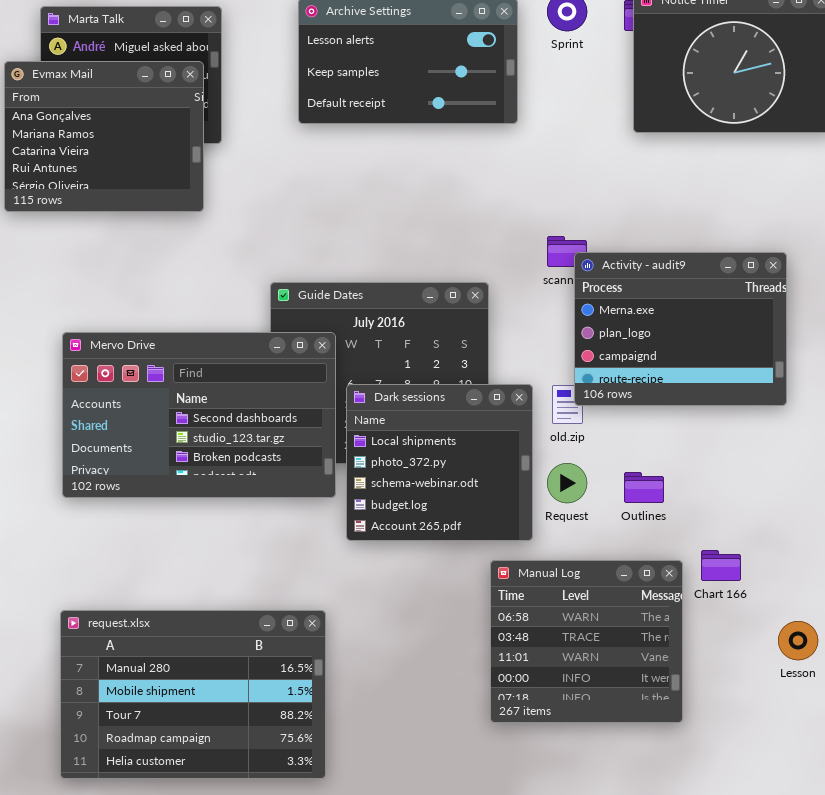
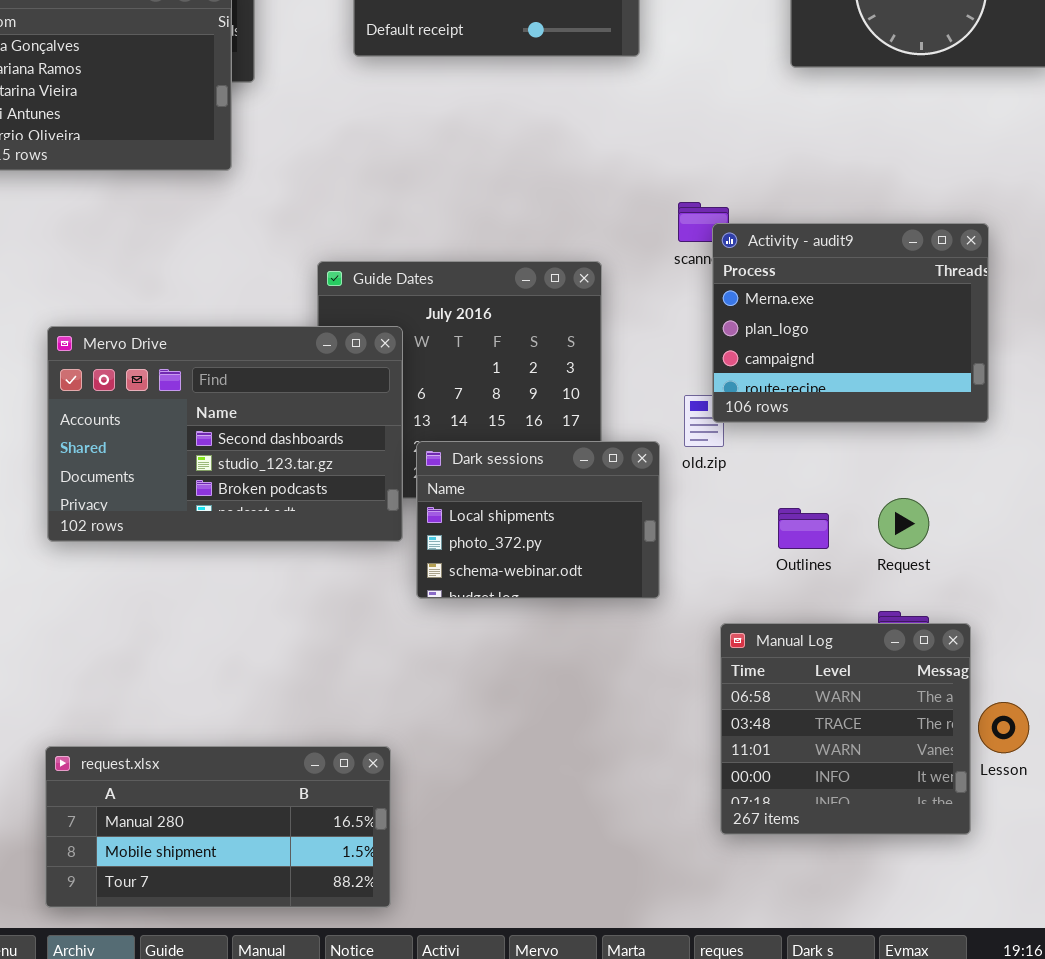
Dark sessions: [346,384,533,541] -> [416,441,660,599], resized
Request: [547,463,587,503] -> [878,498,929,549], moved
Manual Log: [490,560,683,723] -> [720,623,971,835], moved
request.xlsx: [60,610,326,779] -> [45,746,391,908], resized

